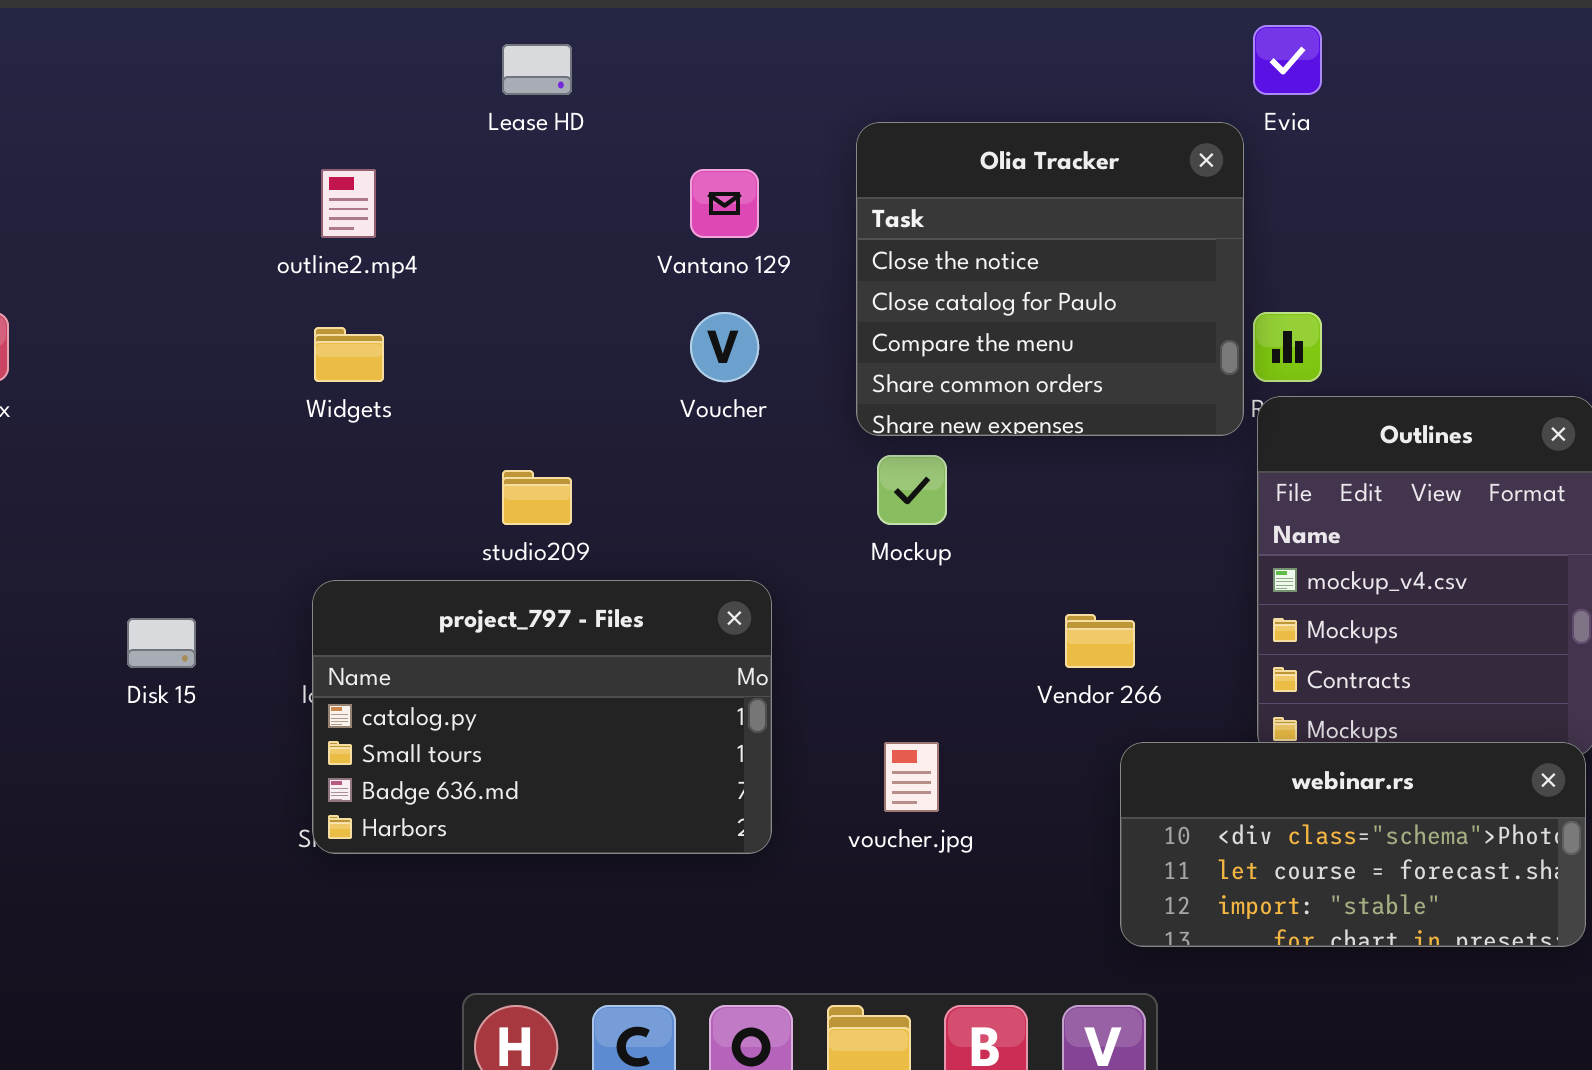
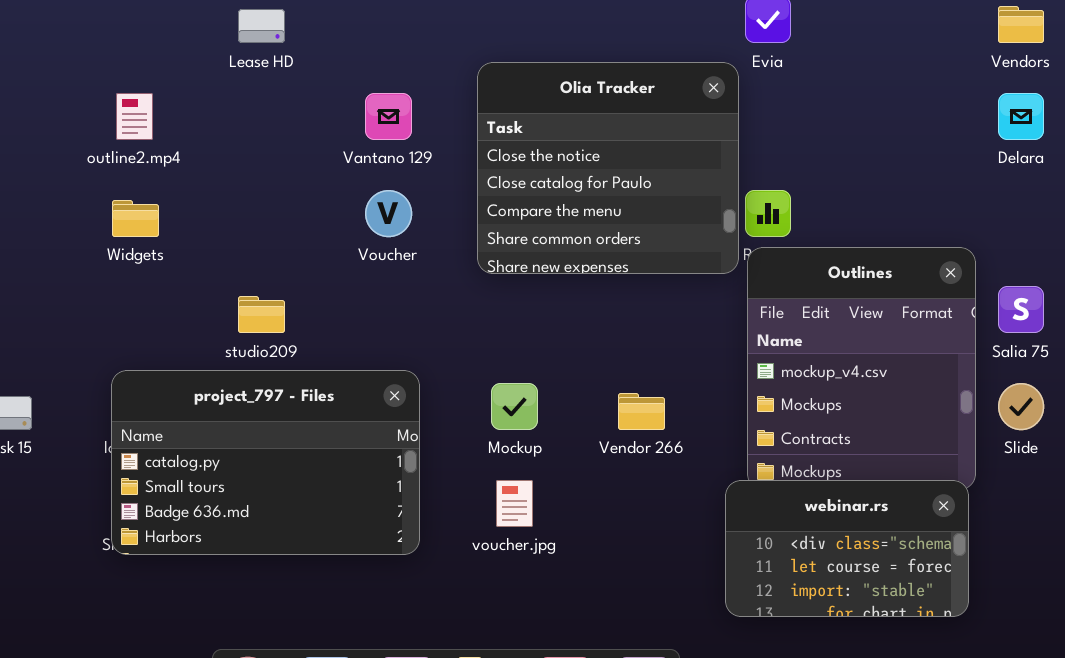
Mockup: [877,455,947,525] -> [491,383,538,430], moved
webinar.rs: [1120,742,1586,947] -> [725,480,969,617], resized

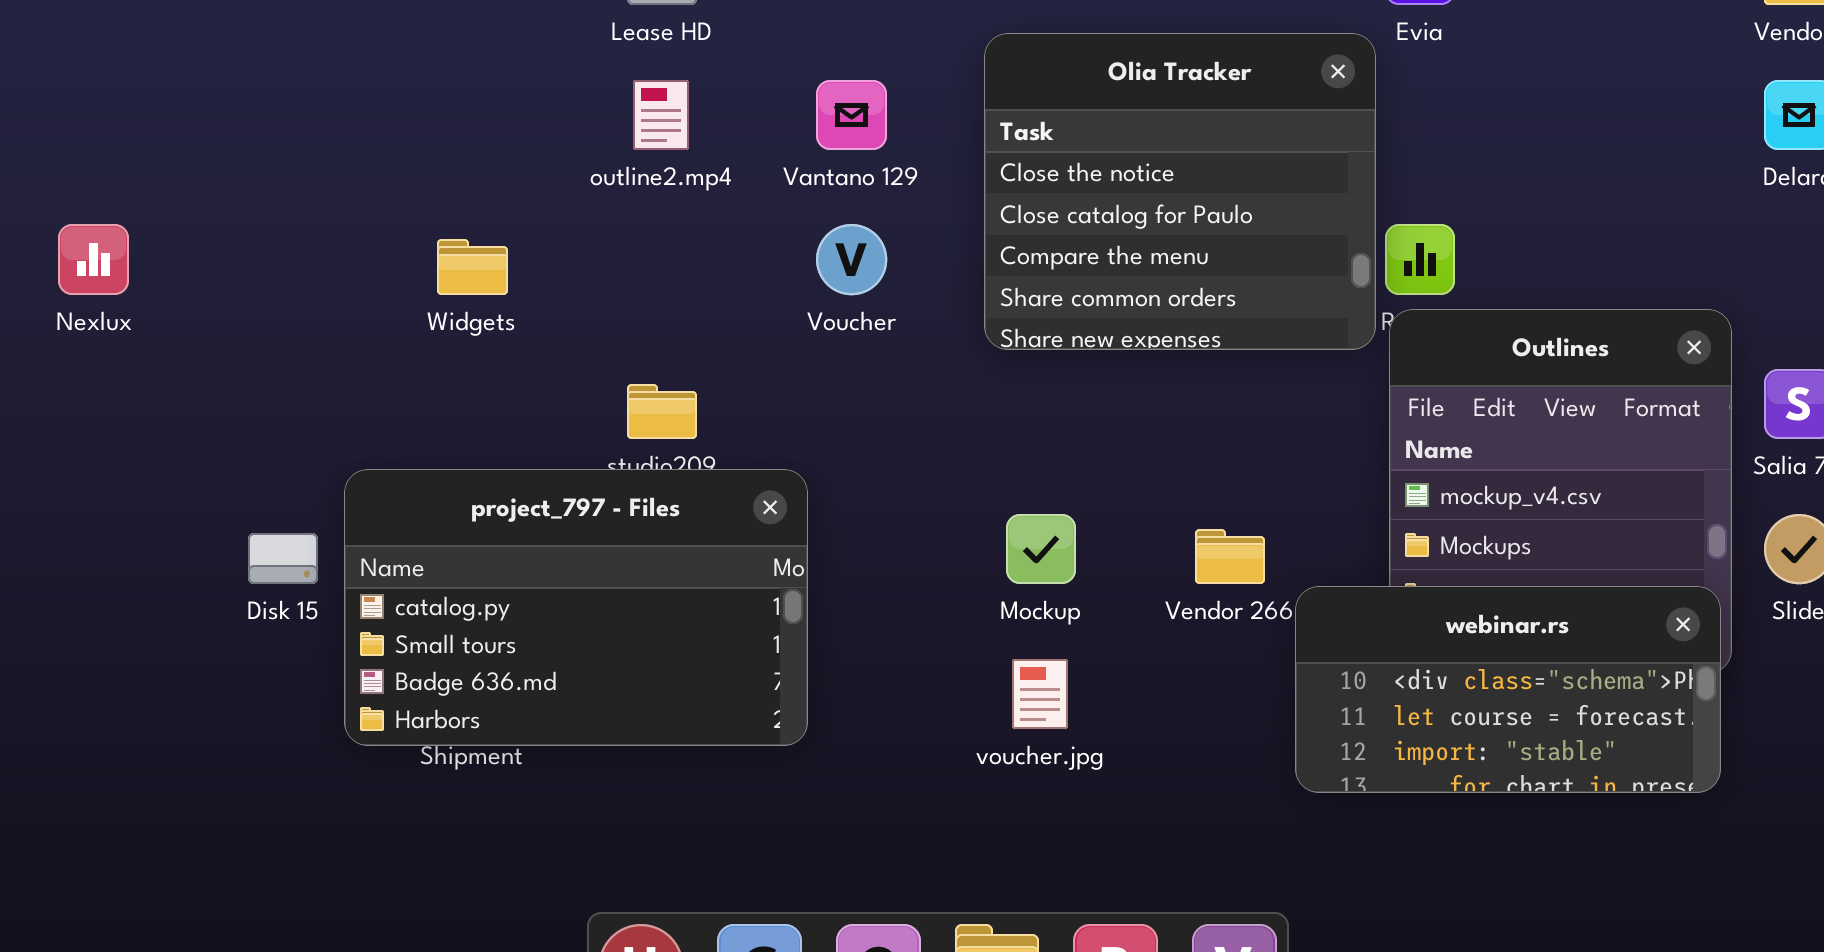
outline2.mp4: [116,93,153,140] -> [633,80,689,150], moved
project_797 - Files: [111,370,420,555] -> [344,469,808,746], moved
webinar.rs: [725,480,969,617] -> [1295,586,1721,793], moved, resized

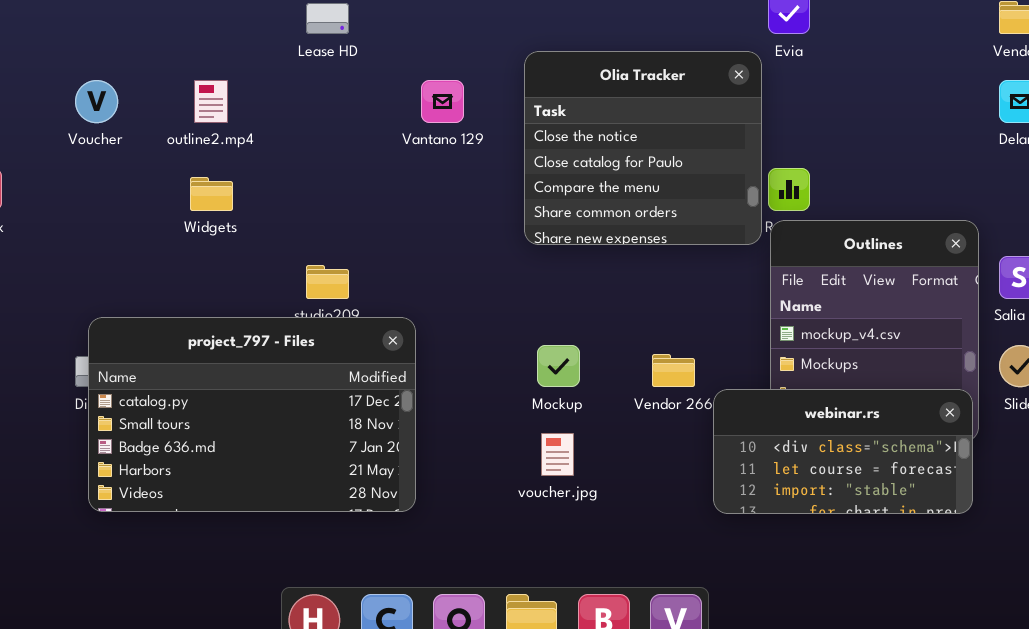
outline2.mp4: [633,80,689,150] -> [194,80,228,123], moved
Voucher: [816,224,887,295] -> [75,80,118,123], moved
project_797 - Files: [344,469,808,746] -> [88,317,416,512], resized

